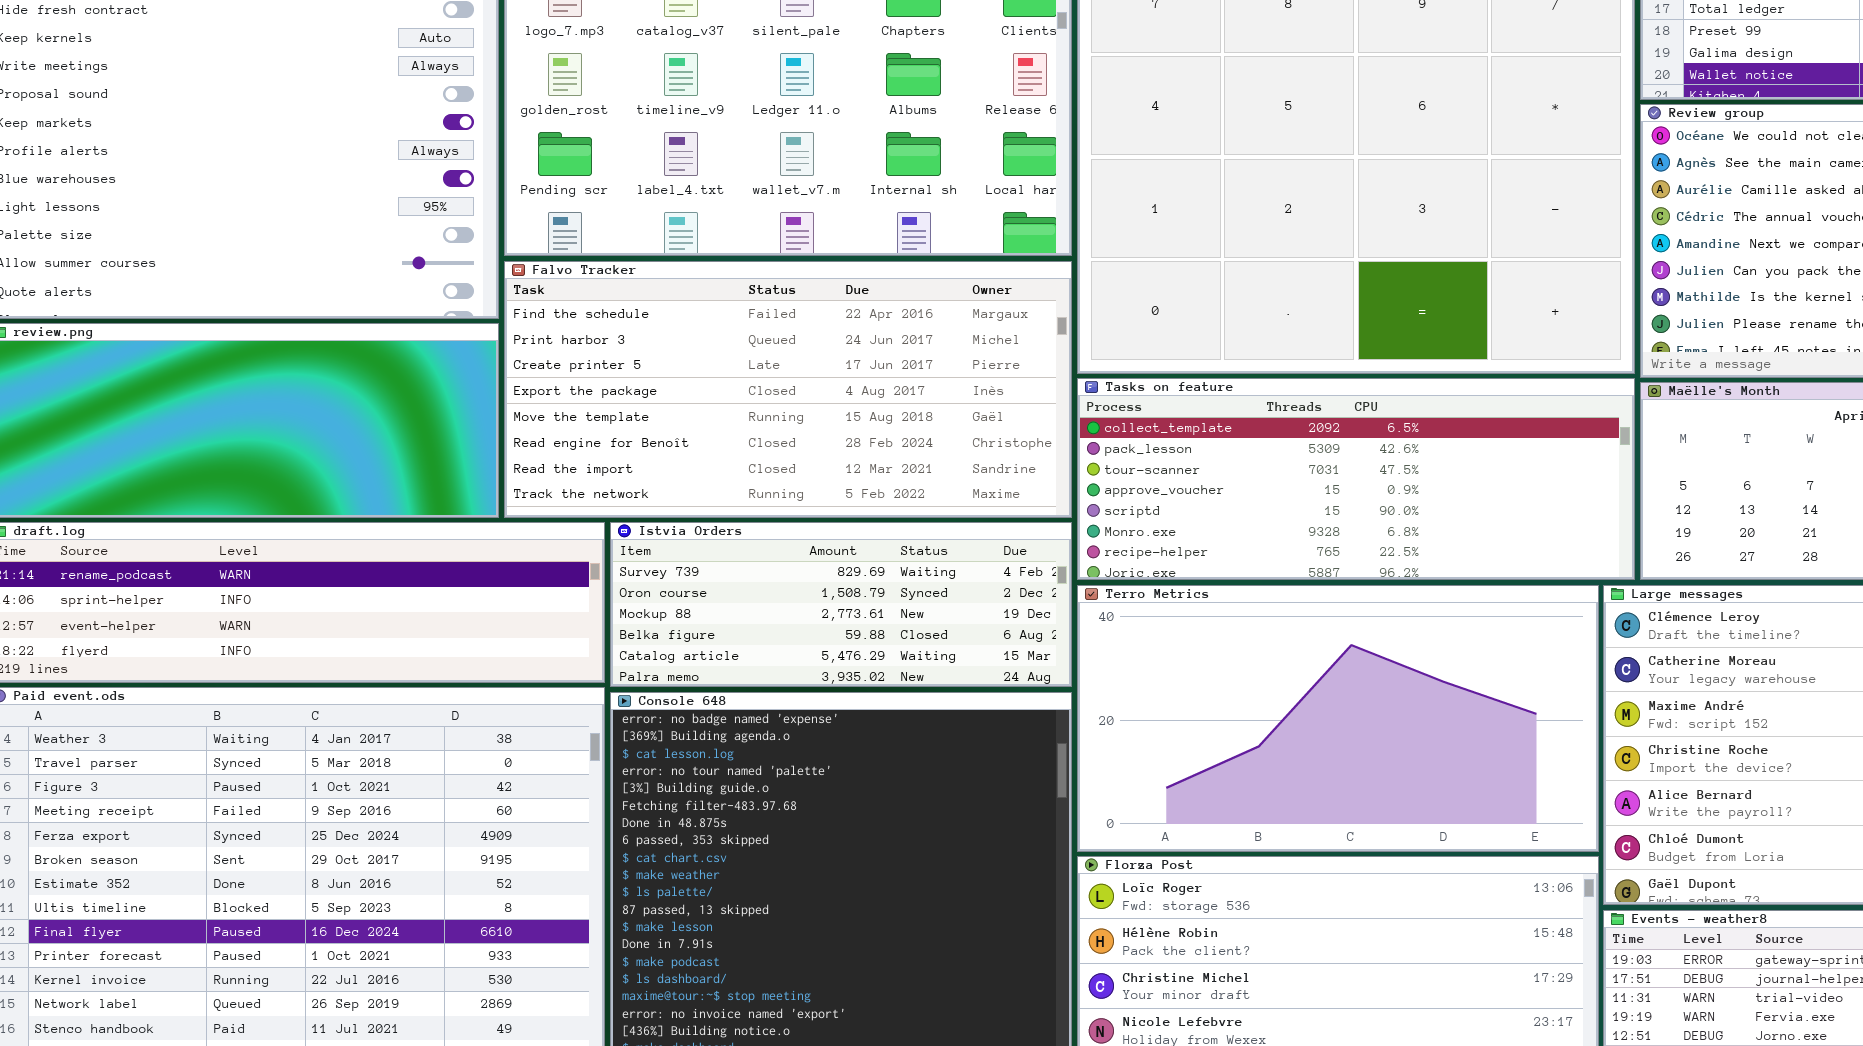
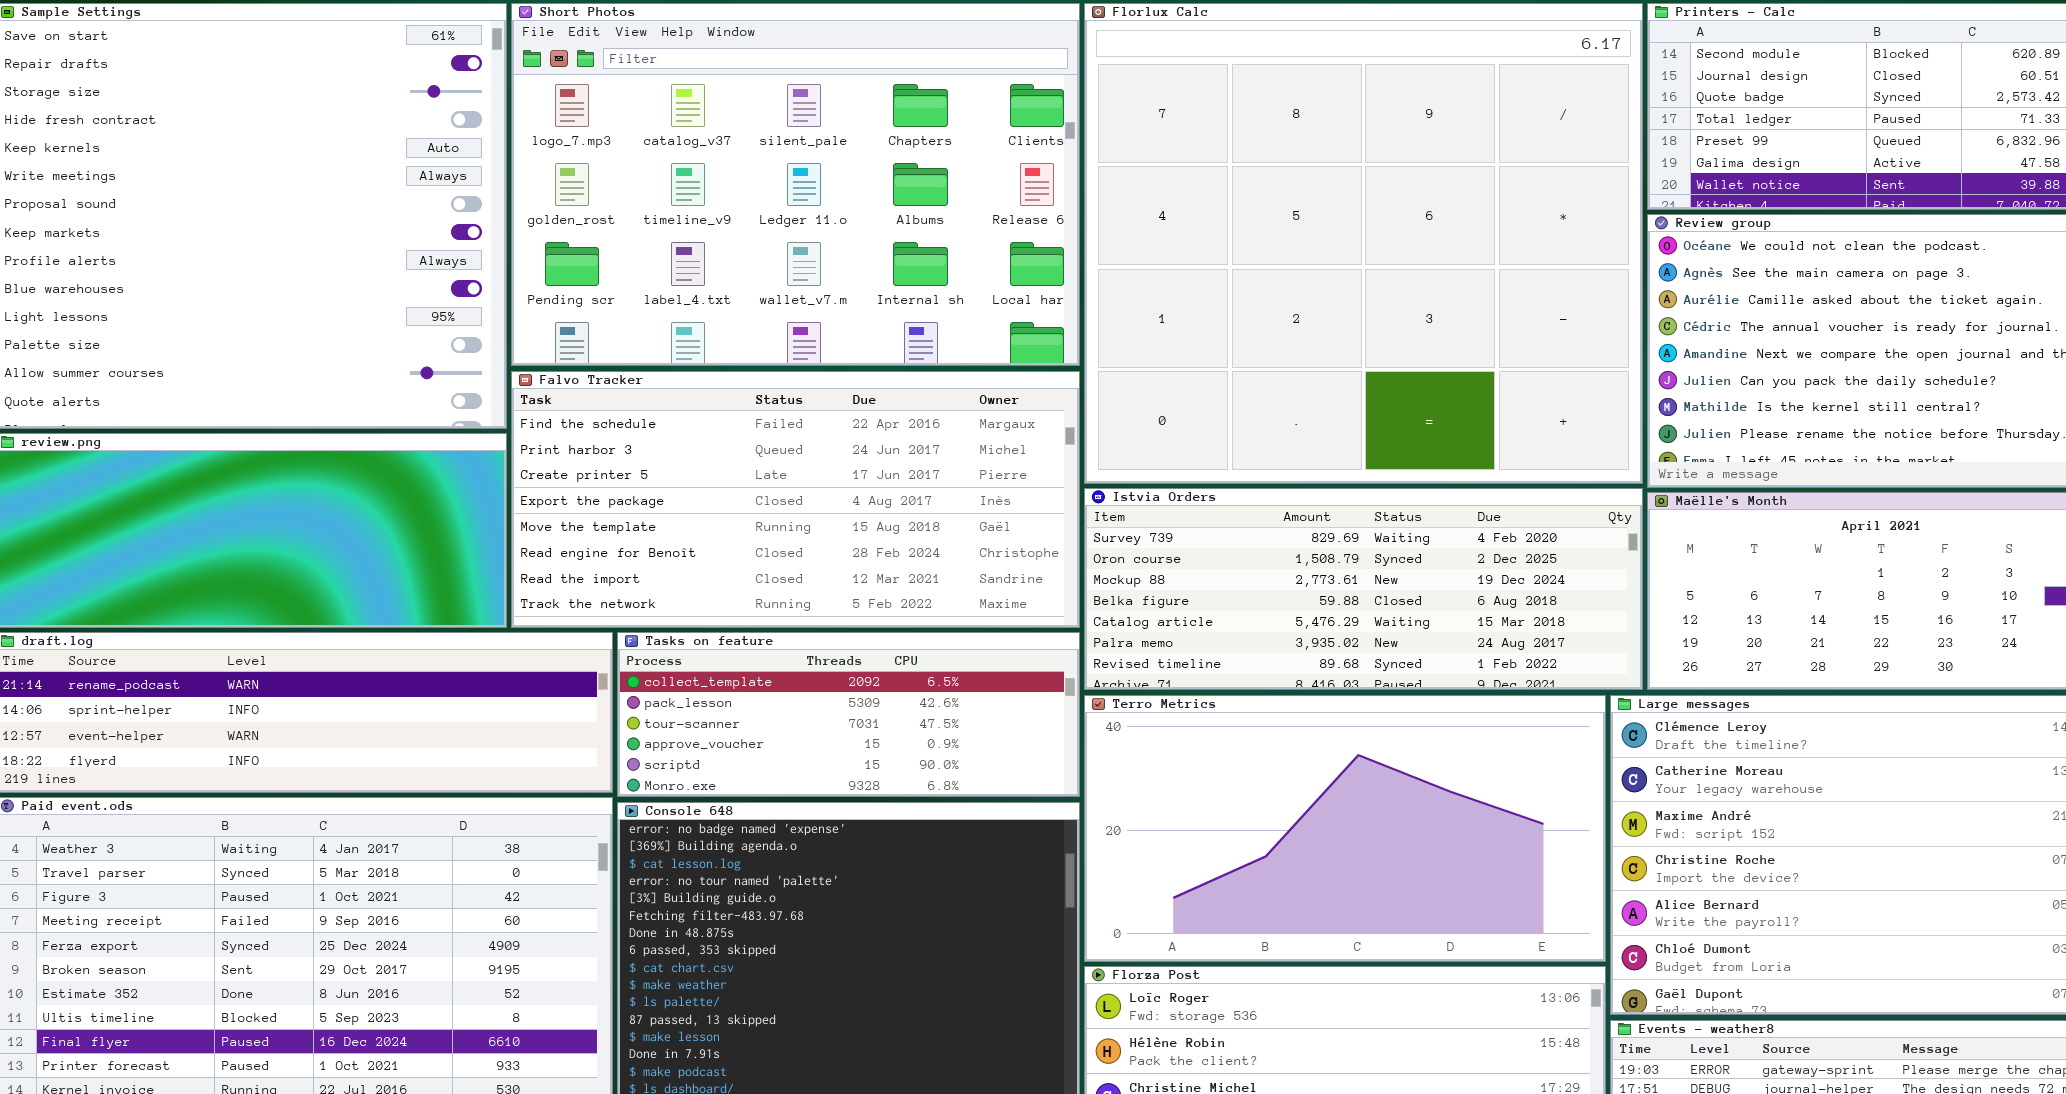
Tasks on feature: [1077,378,1635,580] -> [617,632,1080,797], moved, resized
Istvia Orders: [610,522,1072,687] -> [1084,488,1643,690], moved, resized

